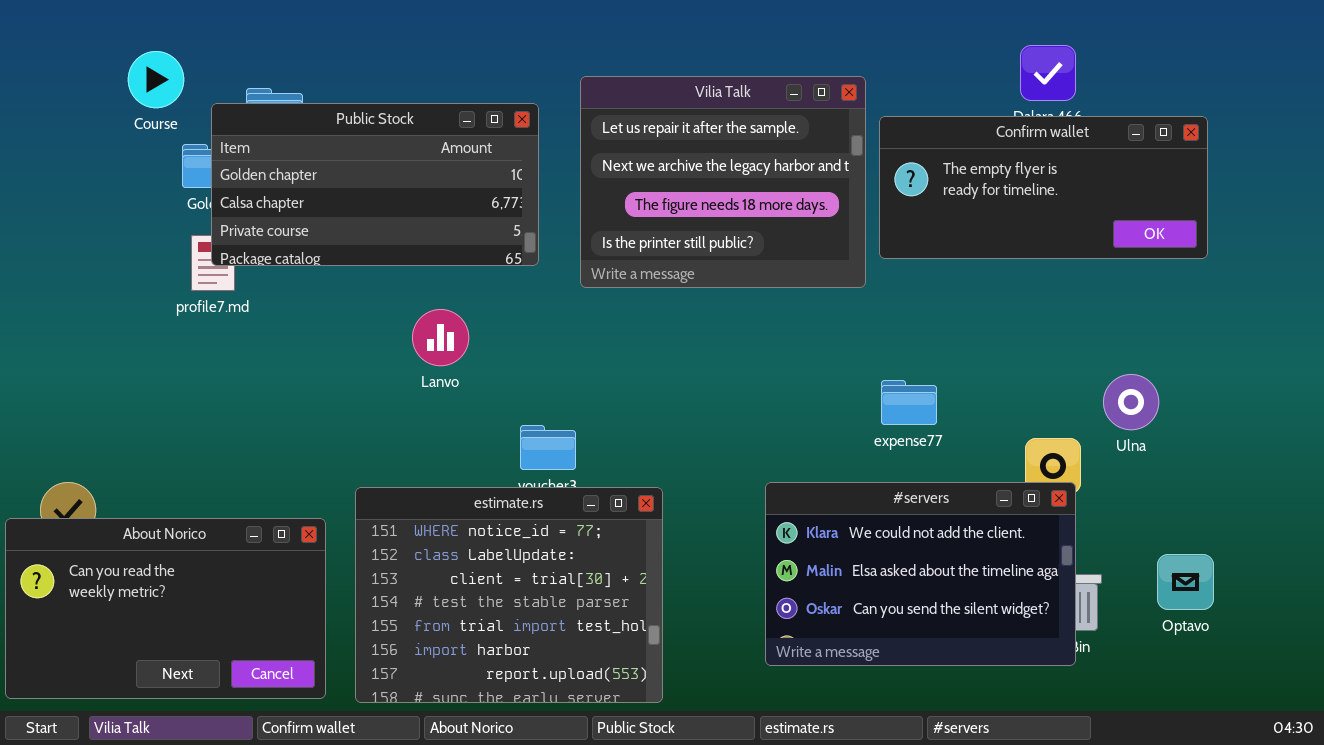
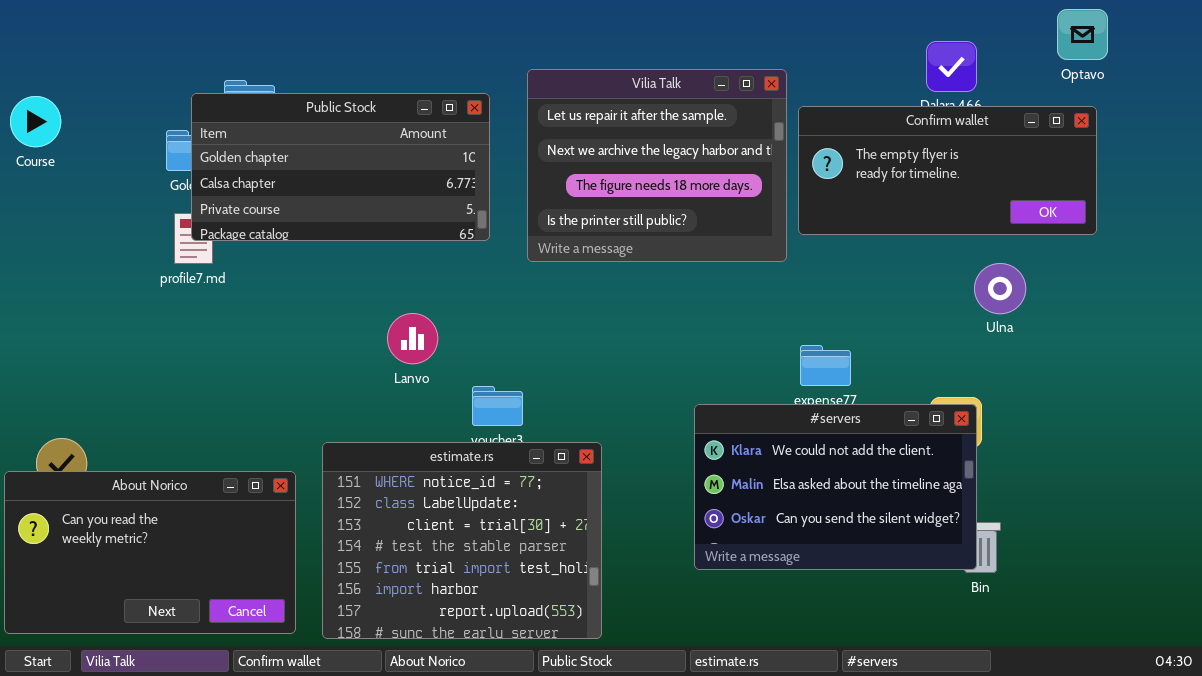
Course: [128,51,184,108] -> [10,96,61,147], moved
Lanvo: [412,309,469,366] -> [387,313,438,364], moved
Ulna: [1103,374,1159,430] -> [974,263,1026,314], moved
#servers: [765,482,1076,666] -> [694,404,977,570], moved
Optavo: [1157,554,1214,610] -> [1057,9,1108,60], moved

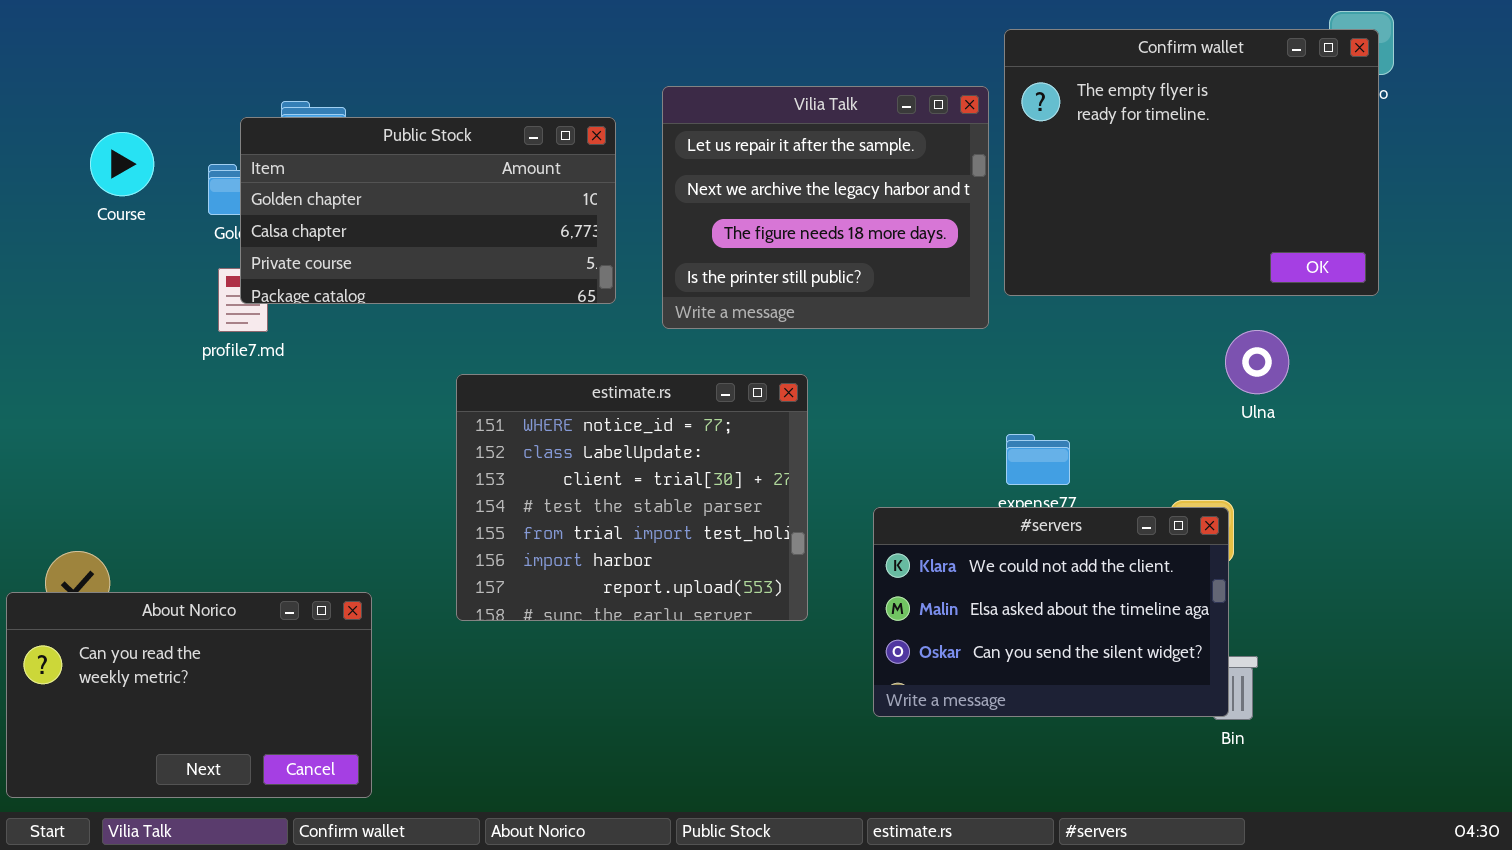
Course: [10,96,61,147] -> [90,132,154,196], moved
Confirm wallet: [798,106,1097,235] -> [1004,29,1379,296], resized
estimate.rs: [322,442,602,639] -> [456,374,808,621], moved

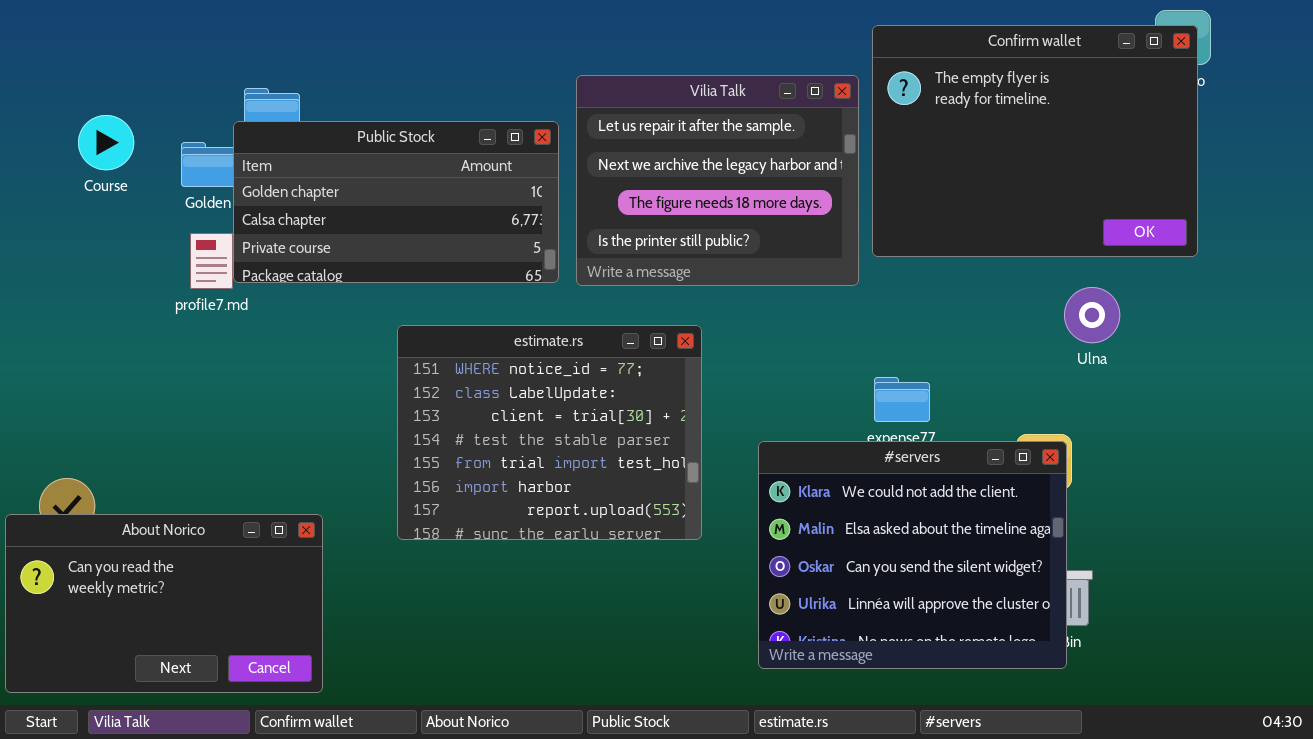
Public Stock: [240,117,616,304] -> [233,121,559,283], moved
#servers: [873,507,1229,717] -> [758,441,1067,669], resized

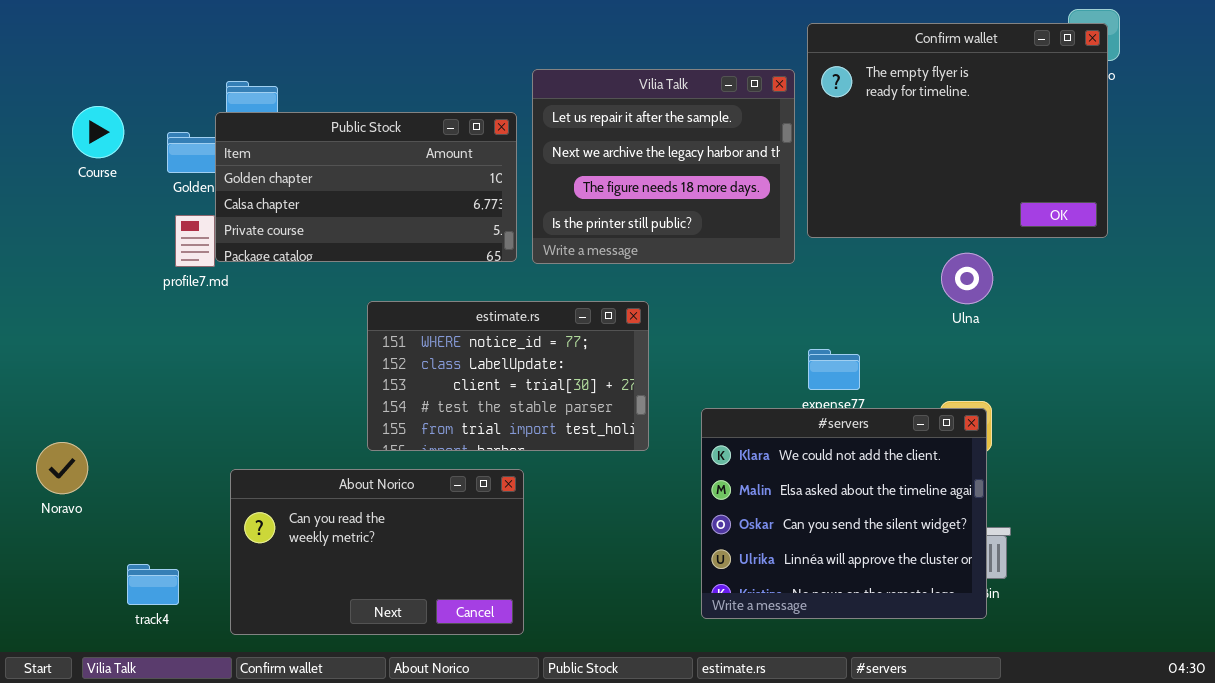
Ulna: [1064,287,1120,343] -> [941,253,993,304], moved
estimate.rs: [397,325,702,540] -> [367,301,649,451], resized
About Norico: [5,514,323,693] -> [230,469,524,635], moved

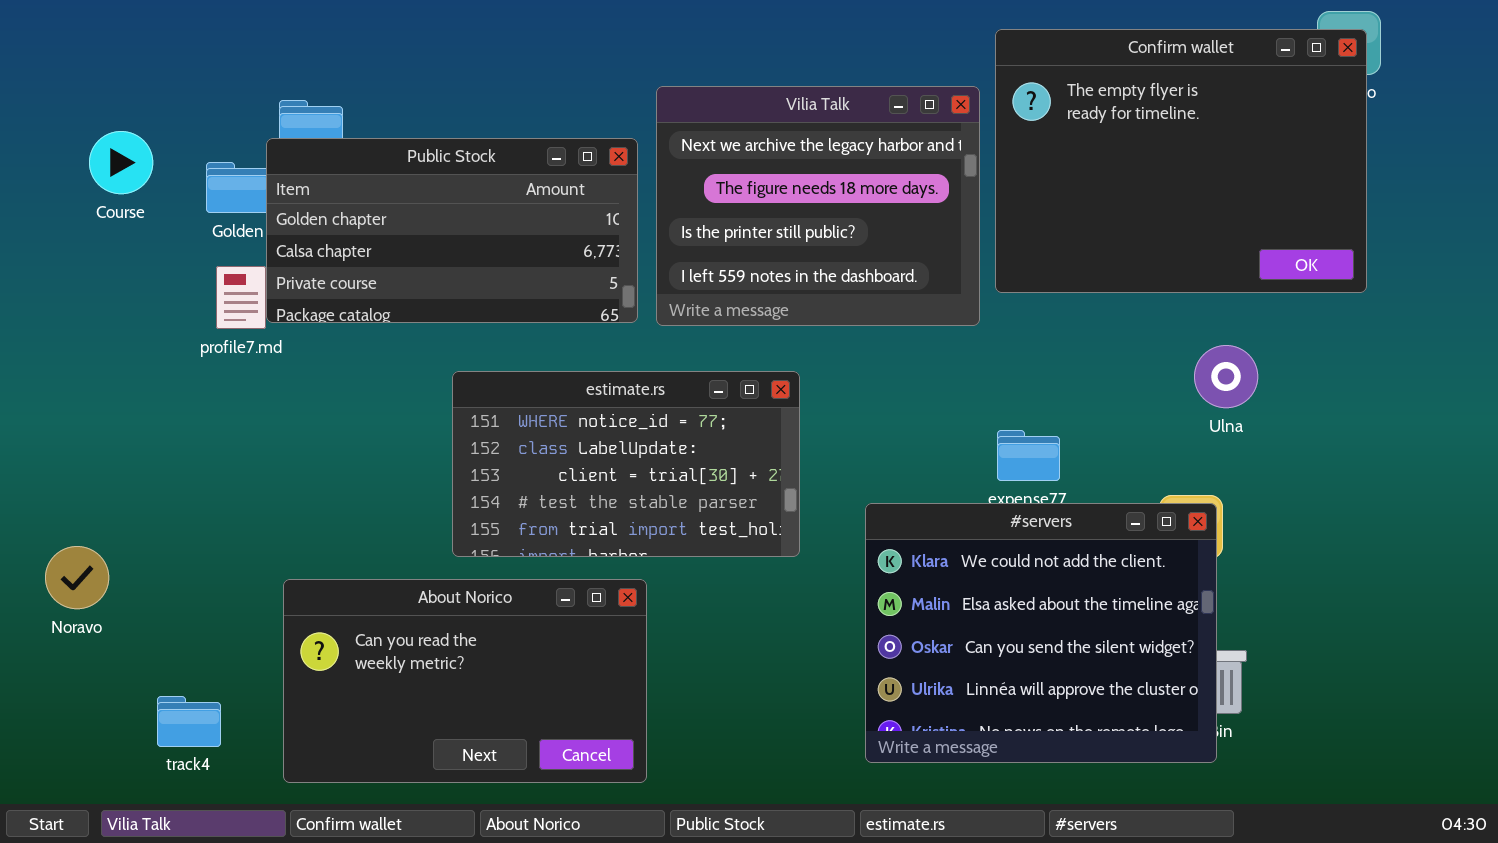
Vilia Talk: [532,69,795,264] -> [656,86,980,326], scrolled down 1 row
Ulna: [941,253,993,304] -> [1194,345,1258,408], moved

